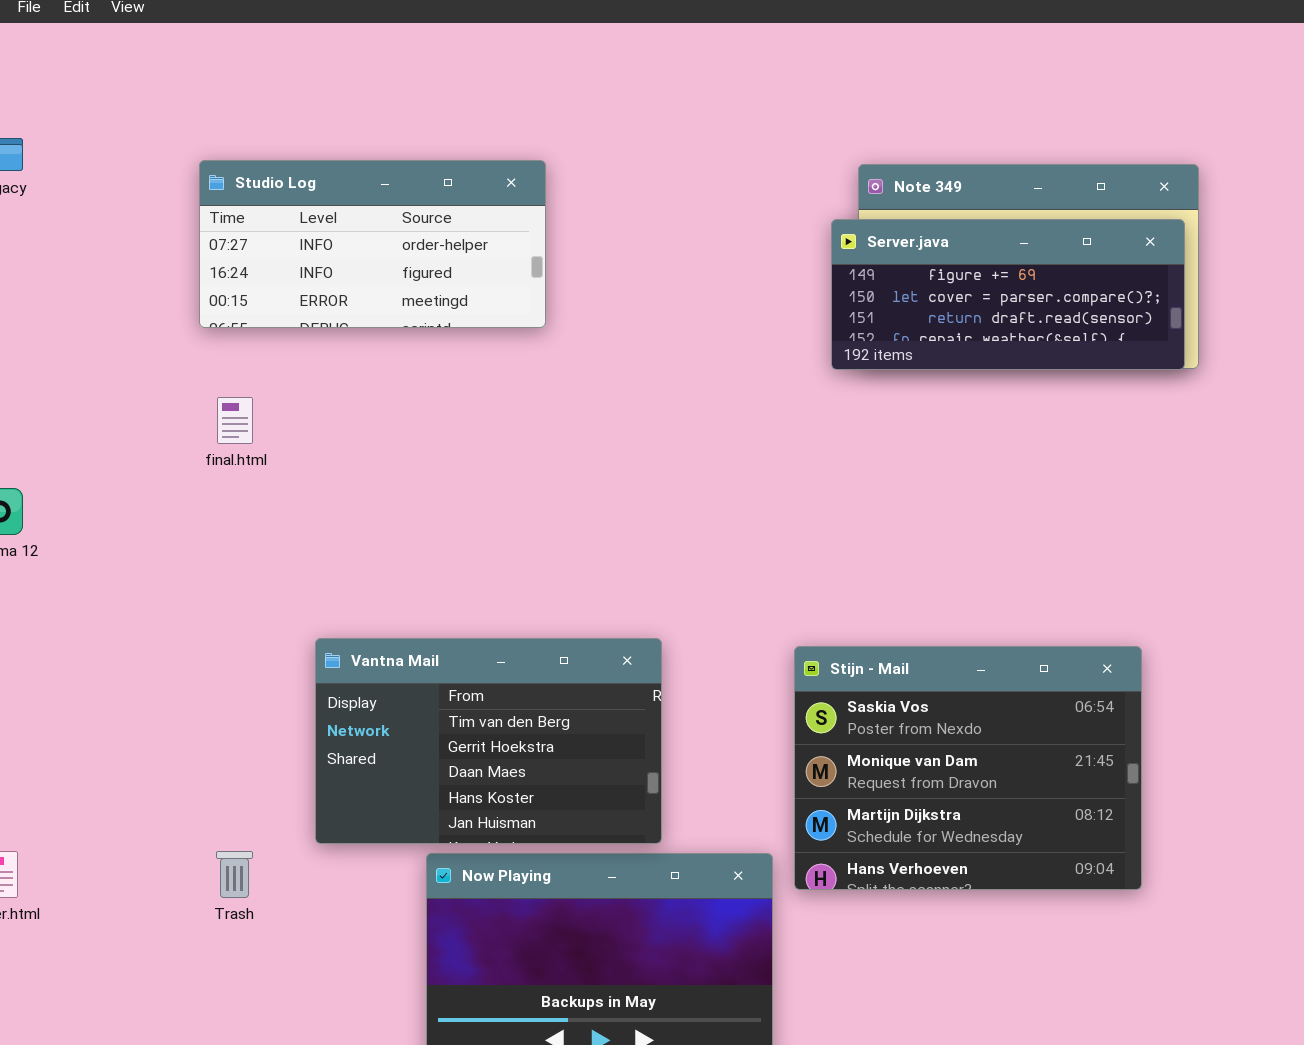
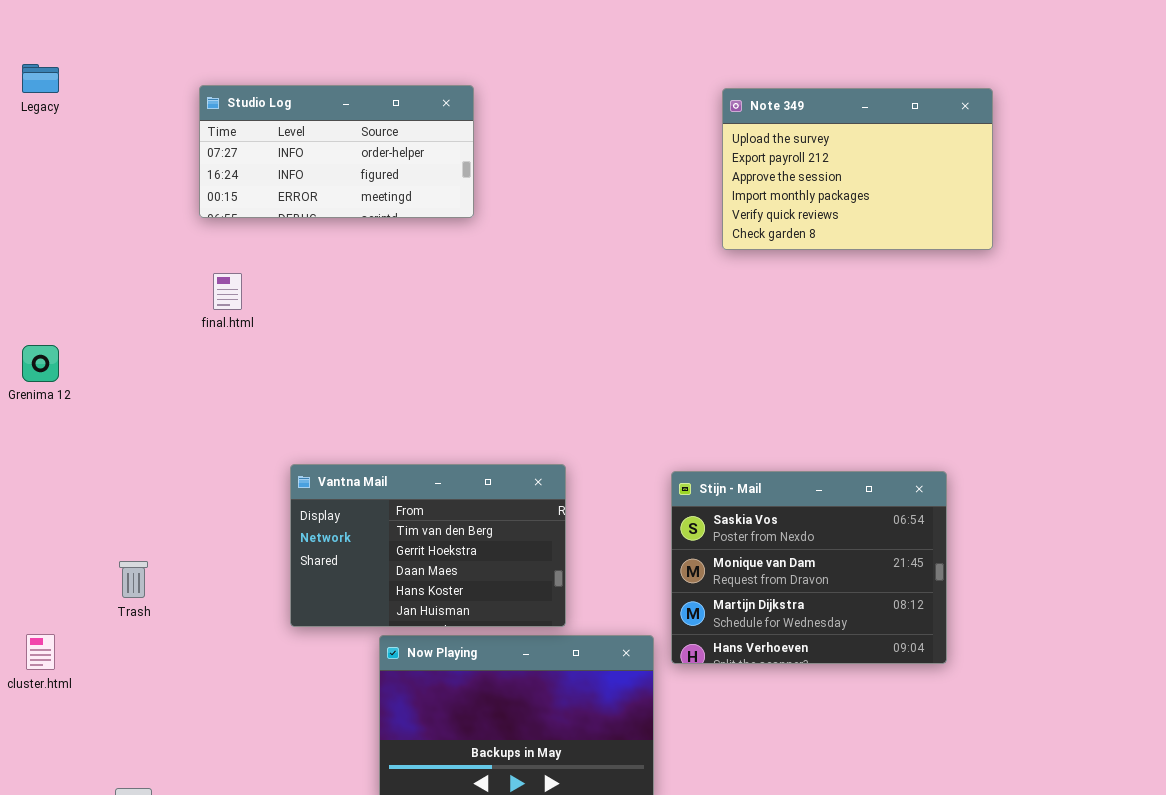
Server.java: [831,219,1185,370] -> none, closed
Trash: [216,851,253,898] -> [119,561,148,598], moved

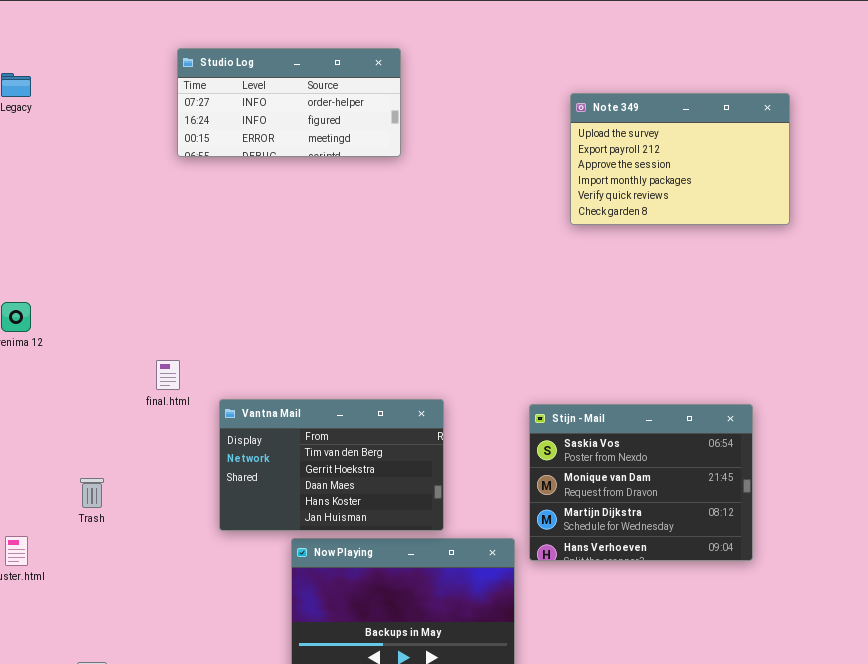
Studio Log: [199,85,474,218] -> [177,48,401,157], moved
final.html: [213,273,242,310] -> [156,360,180,390], moved

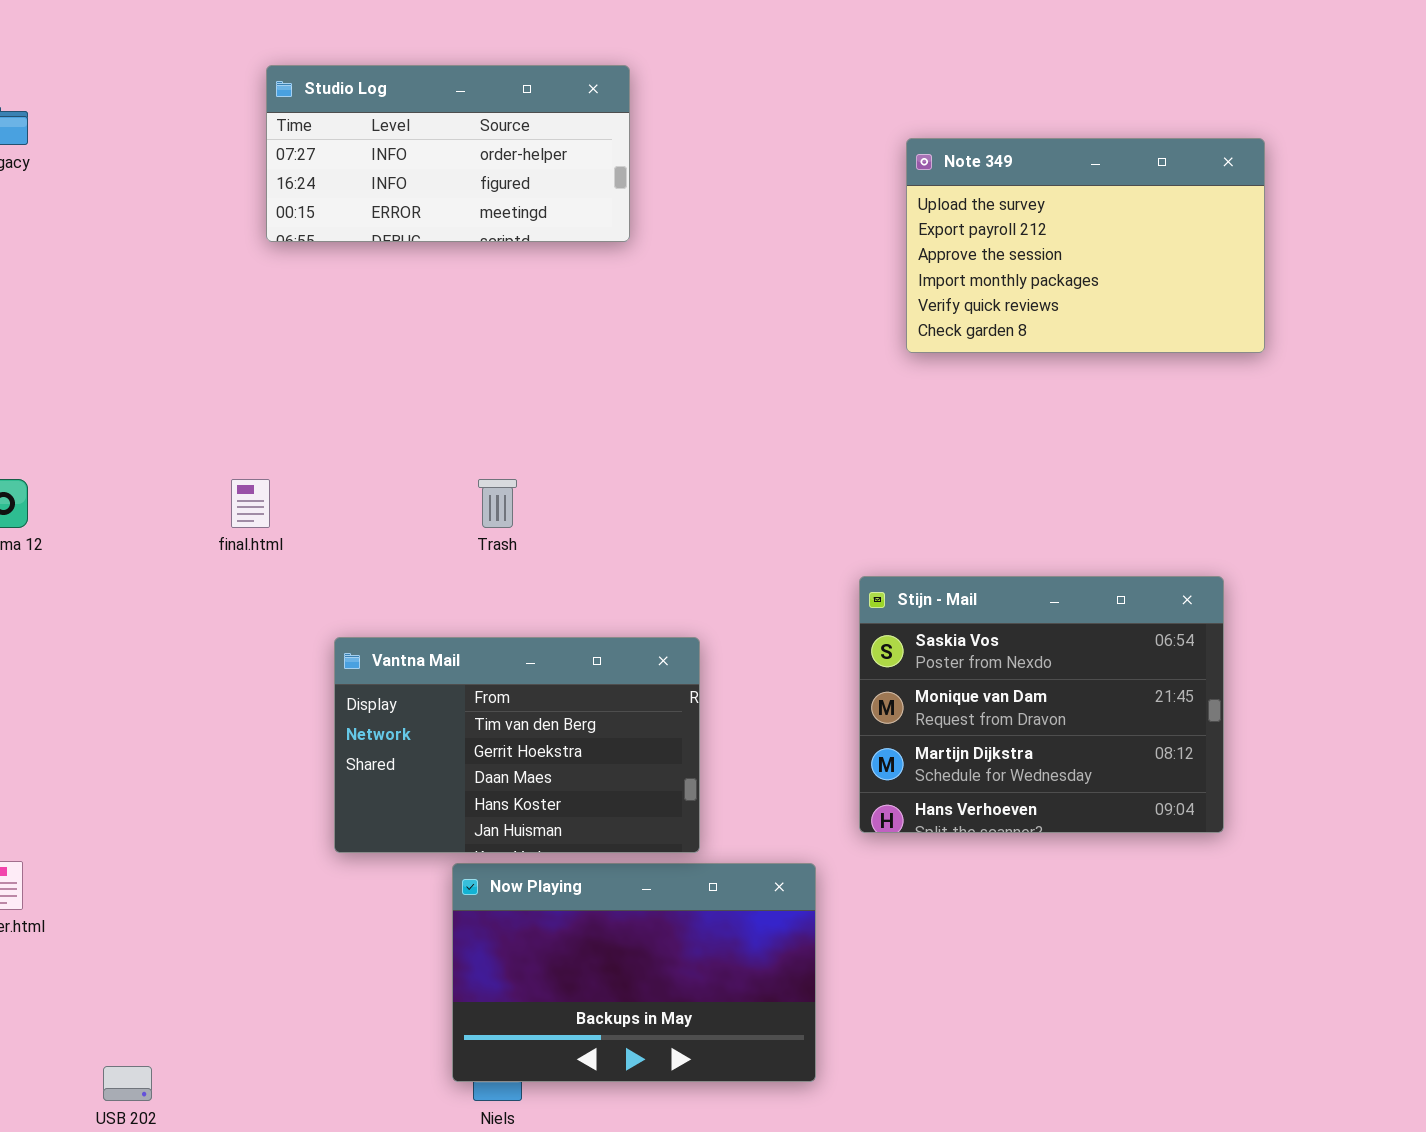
final.html: [156,360,180,390] -> [231,479,270,528], moved
Stijn - Mail: [529,404,753,561] -> [859,576,1224,833], moved
Trash: [80,478,104,508] -> [478,479,517,528], moved

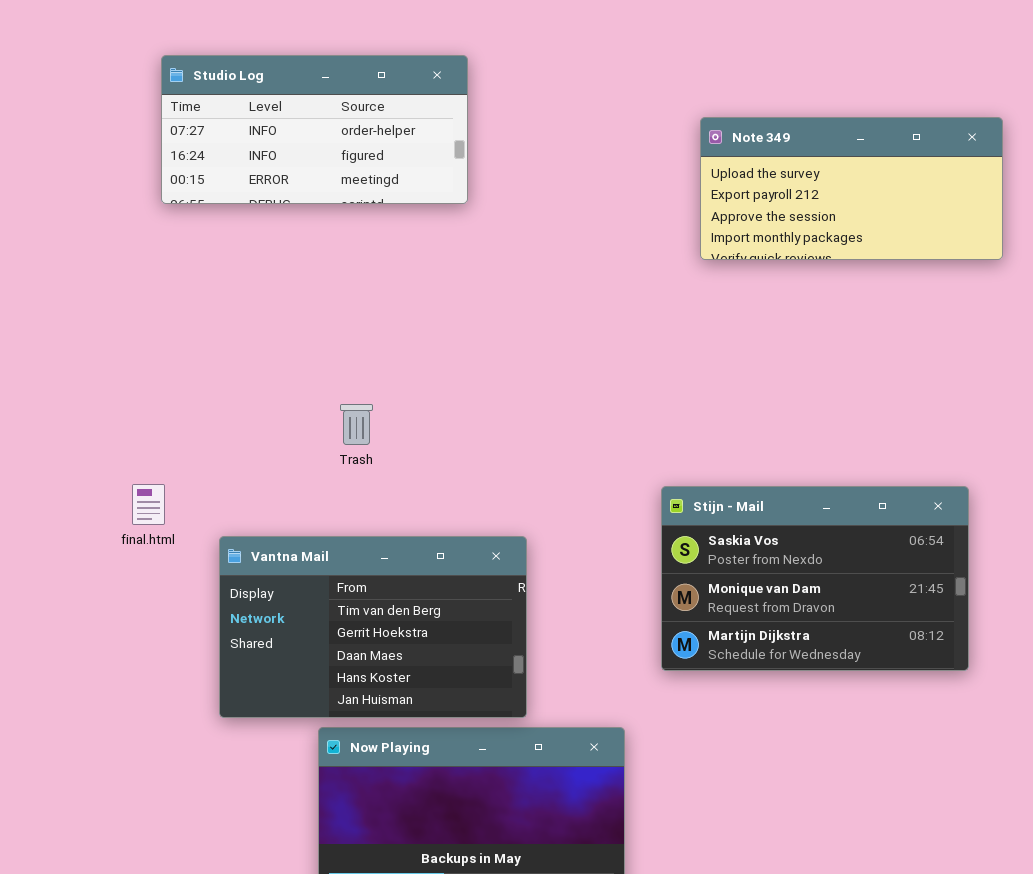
Note 349: [906,138,1265,353] -> [700,117,1003,260], resized
final.html: [231,479,270,528] -> [132,484,165,525], moved
Stijn - Mail: [859,576,1224,833] -> [661,486,969,671], resized

